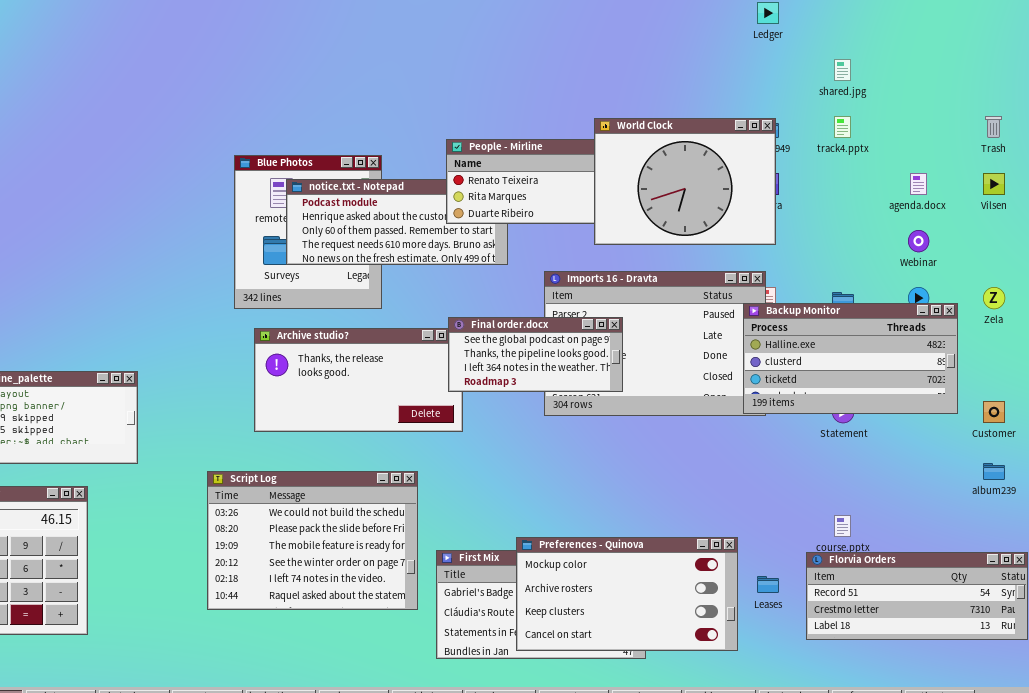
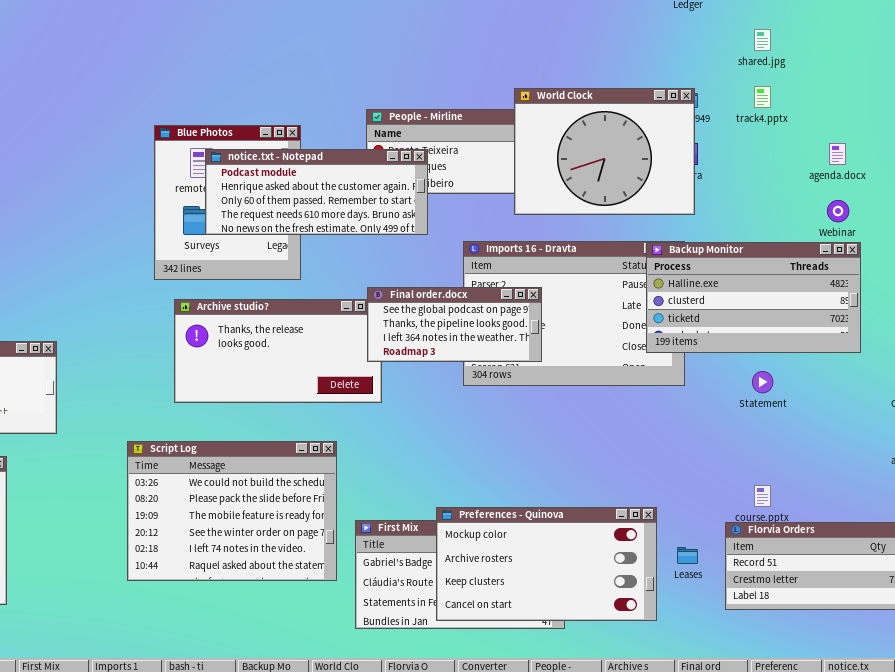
notice.txt - Notepad: [286,179,508,265] -> [205,149,428,235], raised
Backup Monitor: [743,303,958,414] -> [646,242,861,353], moved

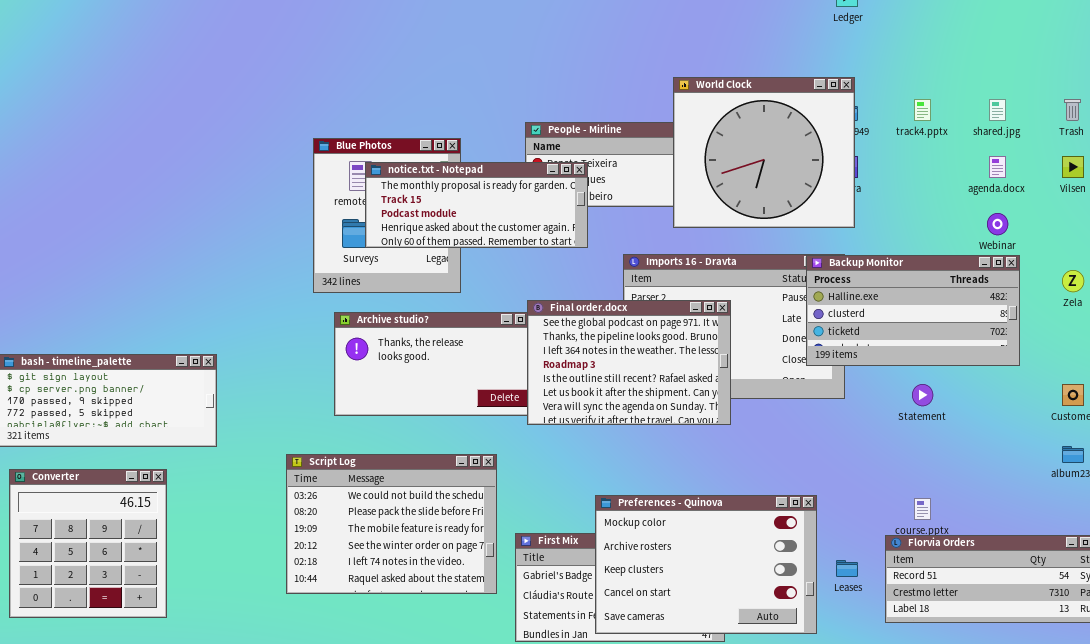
shared.jpg: [754,29,771,51] -> [989,99,1006,121], moved
World Clock: [514,88,695,215] -> [673,77,855,228], resized
notice.txt - Notepad: [205,149,428,235] -> [365,162,588,248], scrolled up 2 rows
Final order.docx: [367,287,542,362] -> [527,300,731,425], resized
Preferences - Quinova: [436,507,657,621] -> [595,495,817,634], resized

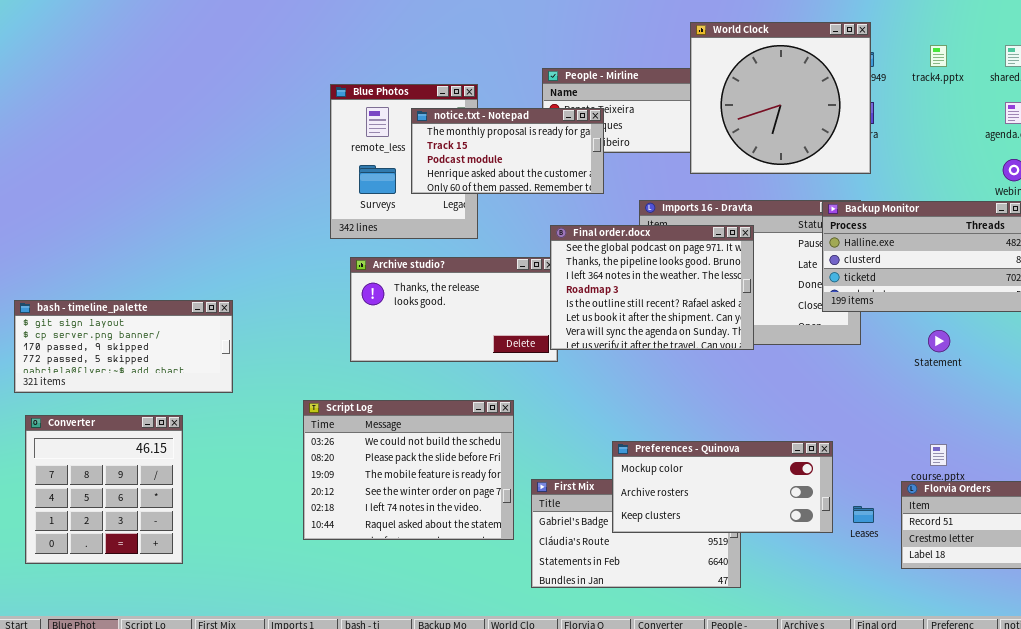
notice.txt - Notepad: [365,162,588,248] -> [411,108,604,194], resized
Final order.docx: [527,300,731,425] -> [550,225,754,350], moved
Preferences - Quinova: [595,495,817,634] -> [612,441,833,533], resized

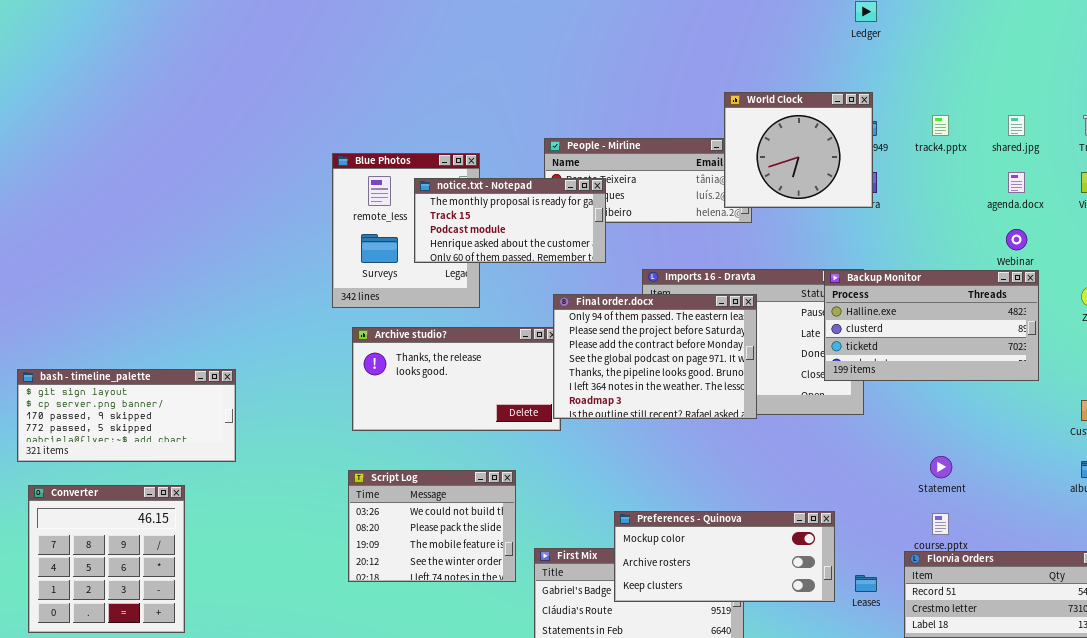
World Clock: [690,22,871,174] -> [724,92,873,208], resized
Final order.docx: [550,225,754,350] -> [553,294,757,419], scrolled up 3 rows
Statement: [928,330,950,352] -> [930,456,952,478], moved
Script Log: [303,400,514,540] -> [348,470,516,582], resized

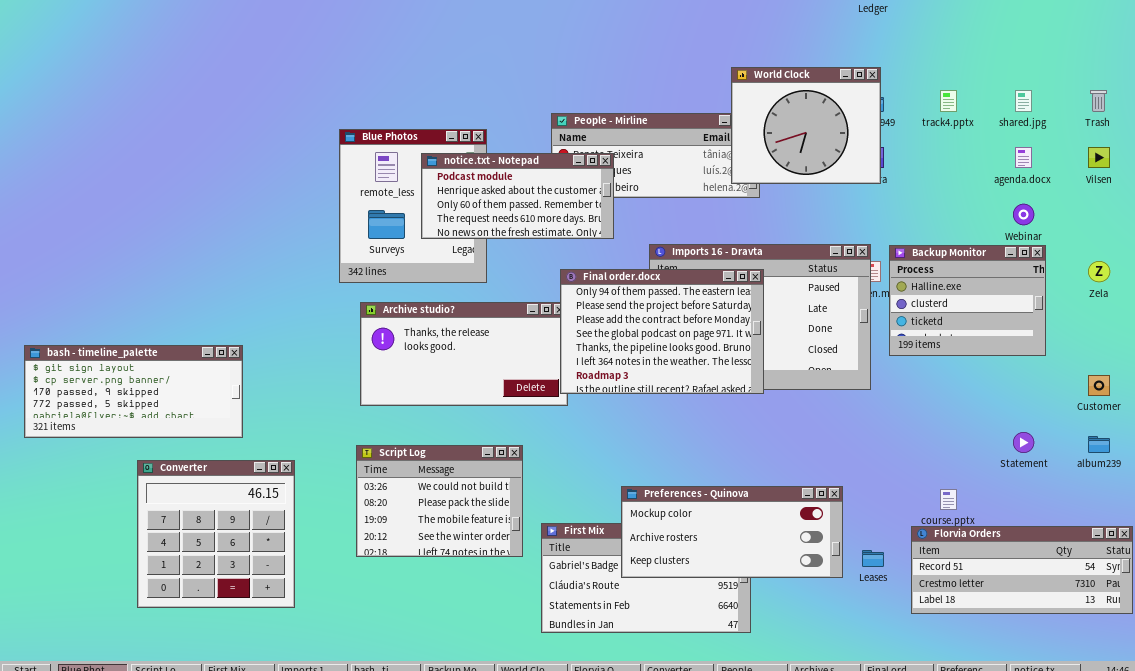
notice.txt - Notepad: [414,178,606,263] -> [421,153,614,239], scrolled down 2 rows
Backup Monitor: [824,270,1039,381] -> [889,245,1046,356], resized
Statement: [930,456,952,478] -> [1013,432,1034,453], moved
Converter: [28,485,185,633] -> [137,460,295,608], moved

